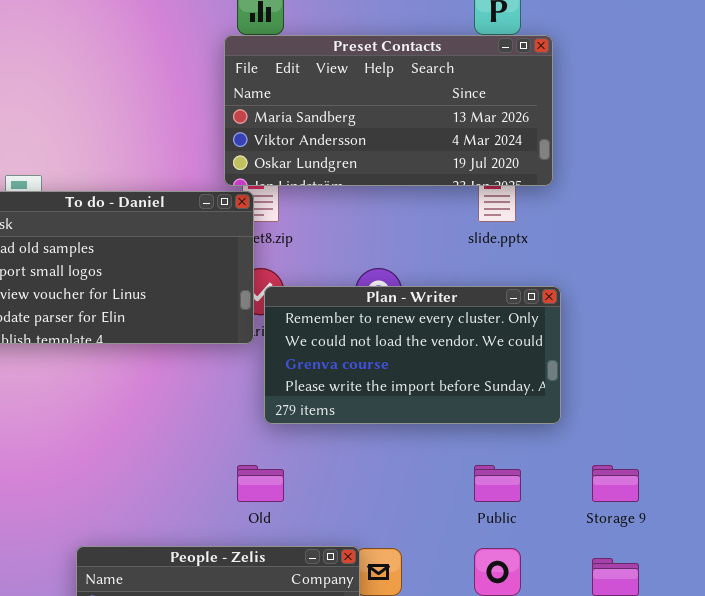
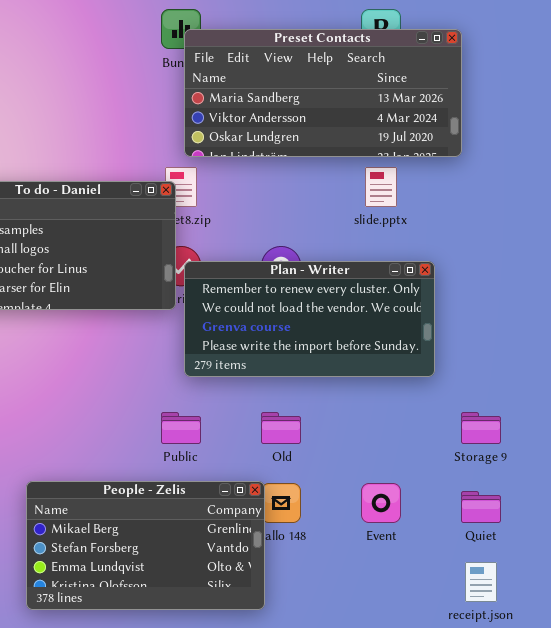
Preset Contacts: [224,35,553,186] -> [184,29,462,157], moved
Old: [237,465,284,502] -> [261,412,301,444], moved
Public: [474,465,521,502] -> [161,412,201,444], moved

